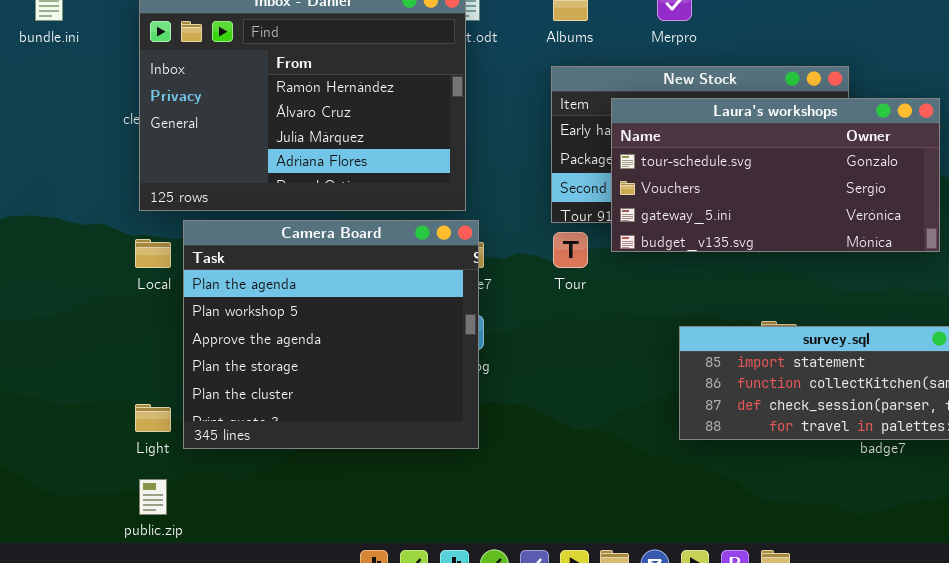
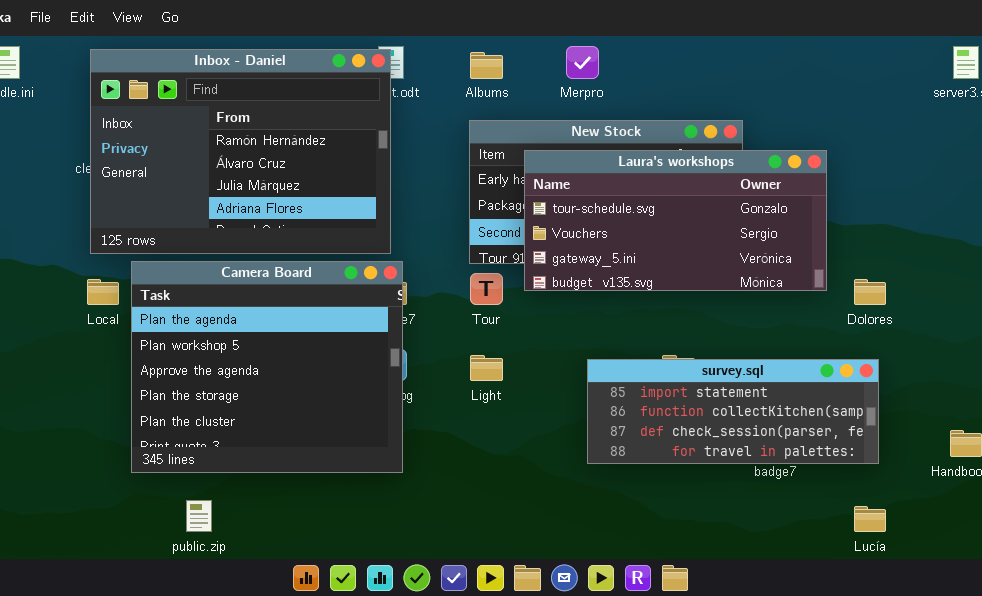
Light: [135,404,171,432] -> [470,355,503,381], moved
public.zip: [139,479,167,515] -> [186,500,212,532], moved

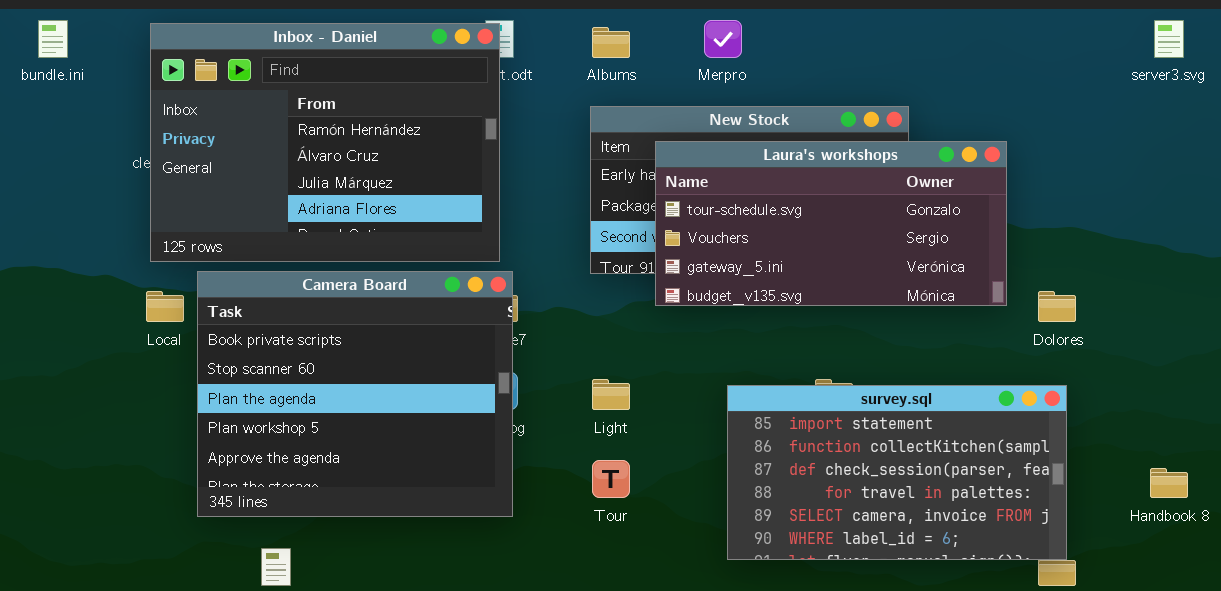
Camera Board: [131,261,403,473] -> [197,271,513,517], scrolled up 2 rows
Tour: [470,273,503,305] -> [592,460,630,498], moved
survey.sql: [587,359,879,464] -> [727,385,1067,560], resized

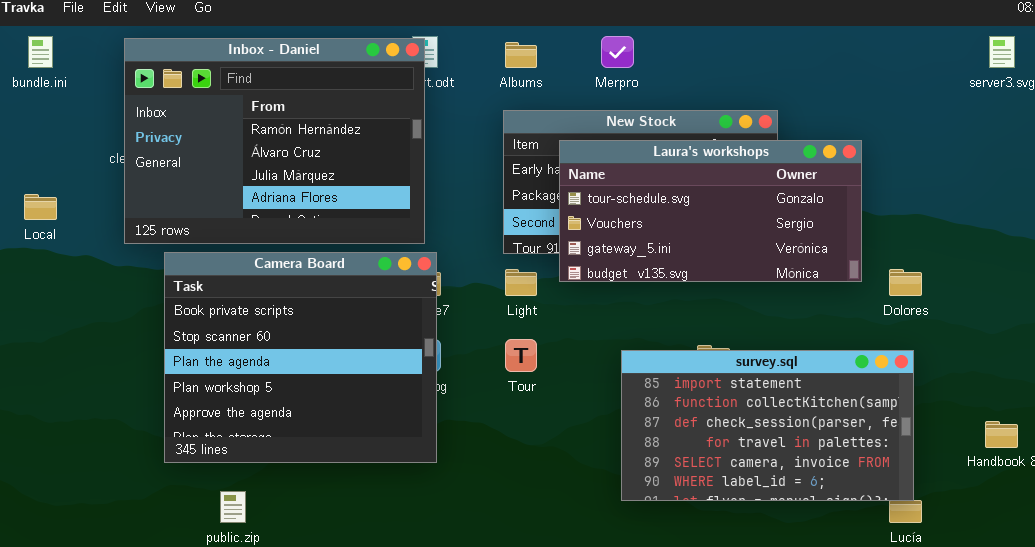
Local: [146,291,184,322] -> [24,194,57,220], moved
Light: [592,379,630,410] -> [505,269,537,296], moved
Tour: [592,460,630,498] -> [505,339,537,372], moved

